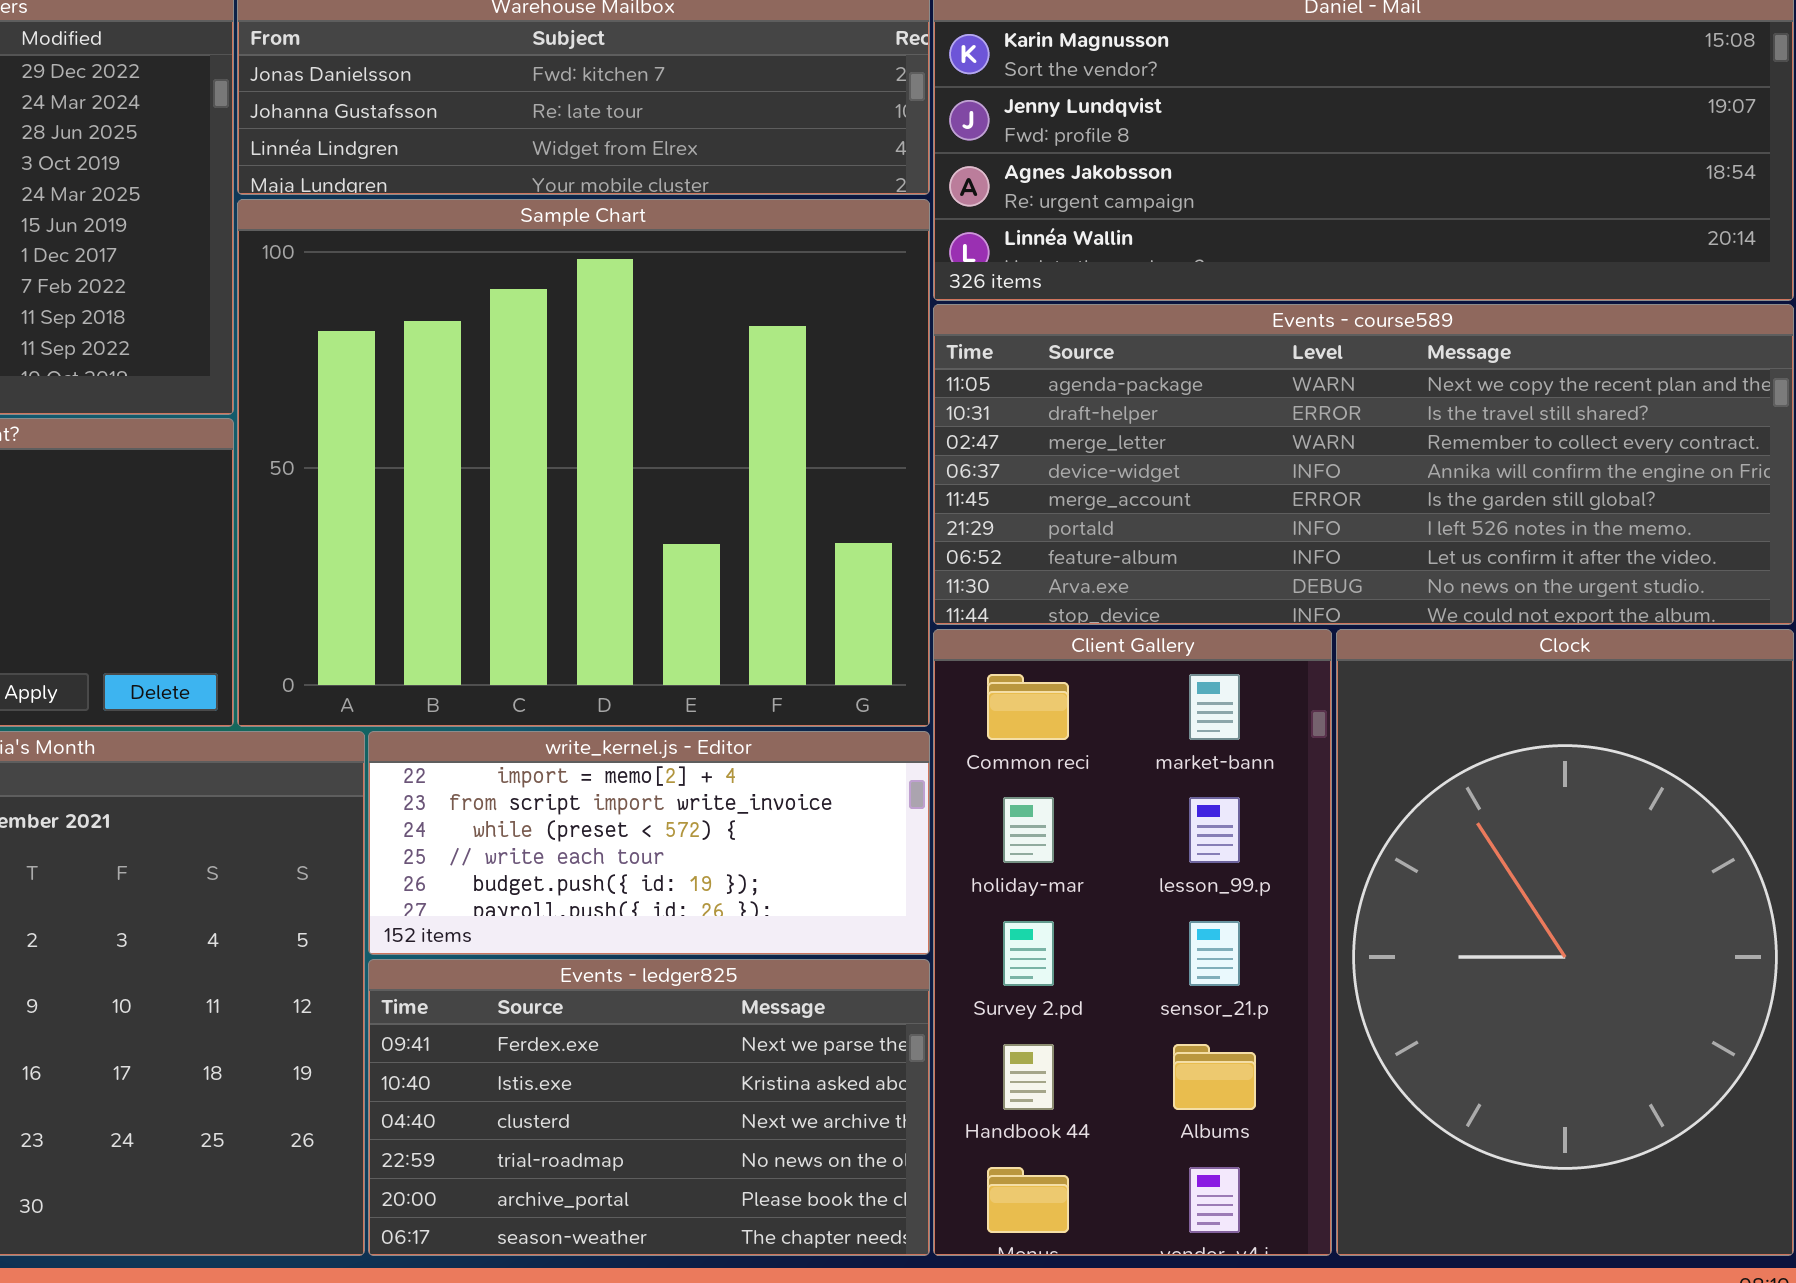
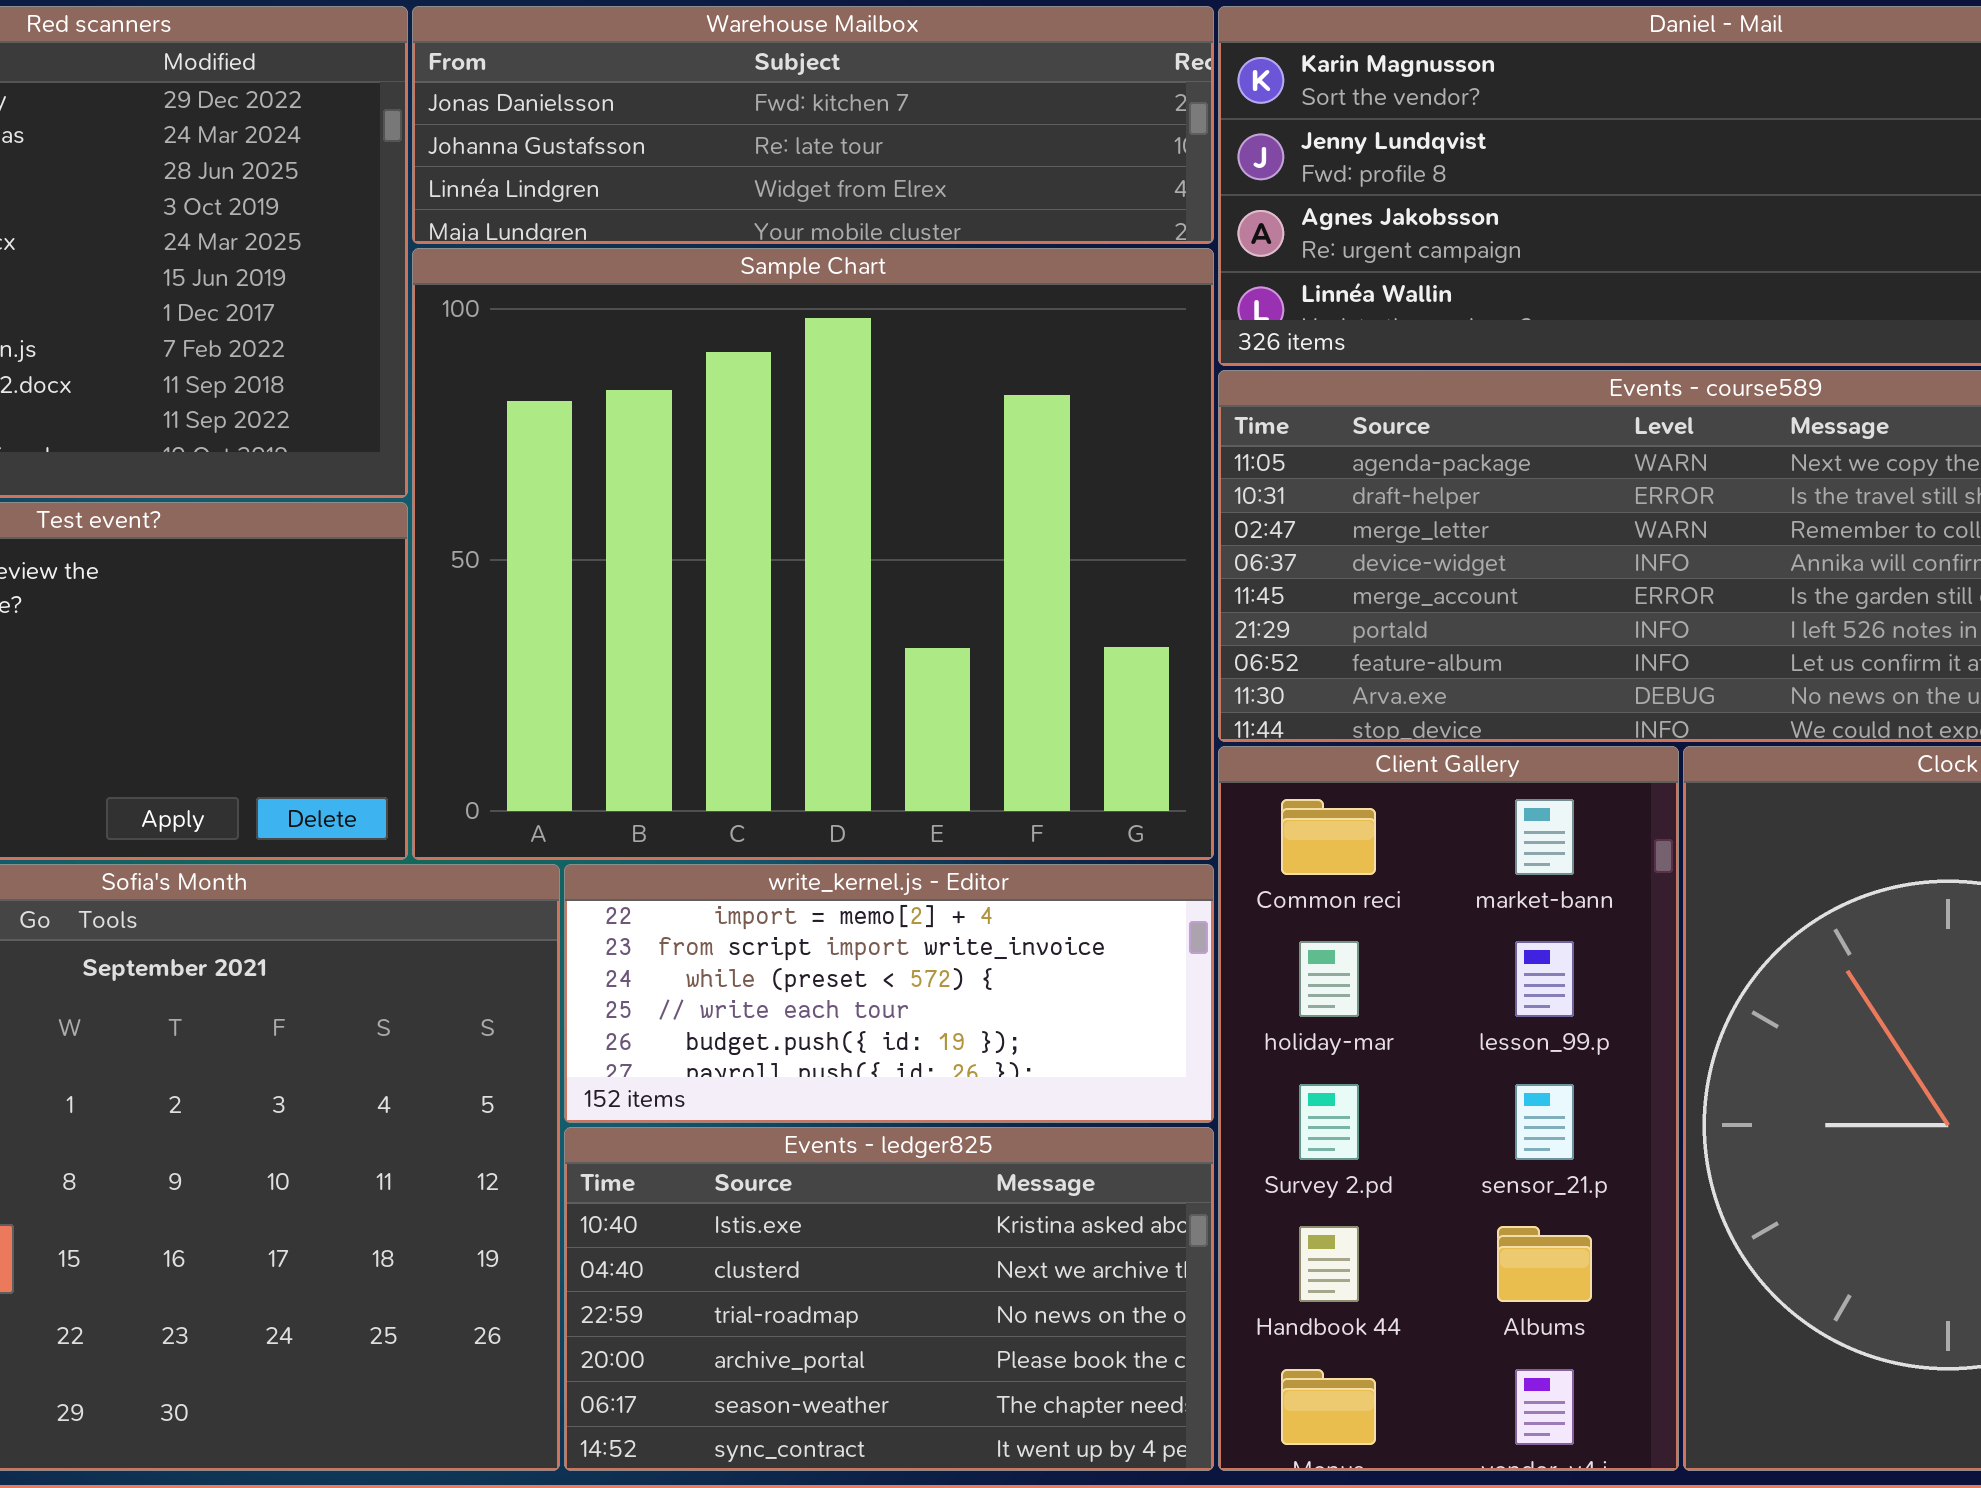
Events - ledger825: [368,959,930,1256] -> [564,1127,1214,1471], scrolled down 1 row

